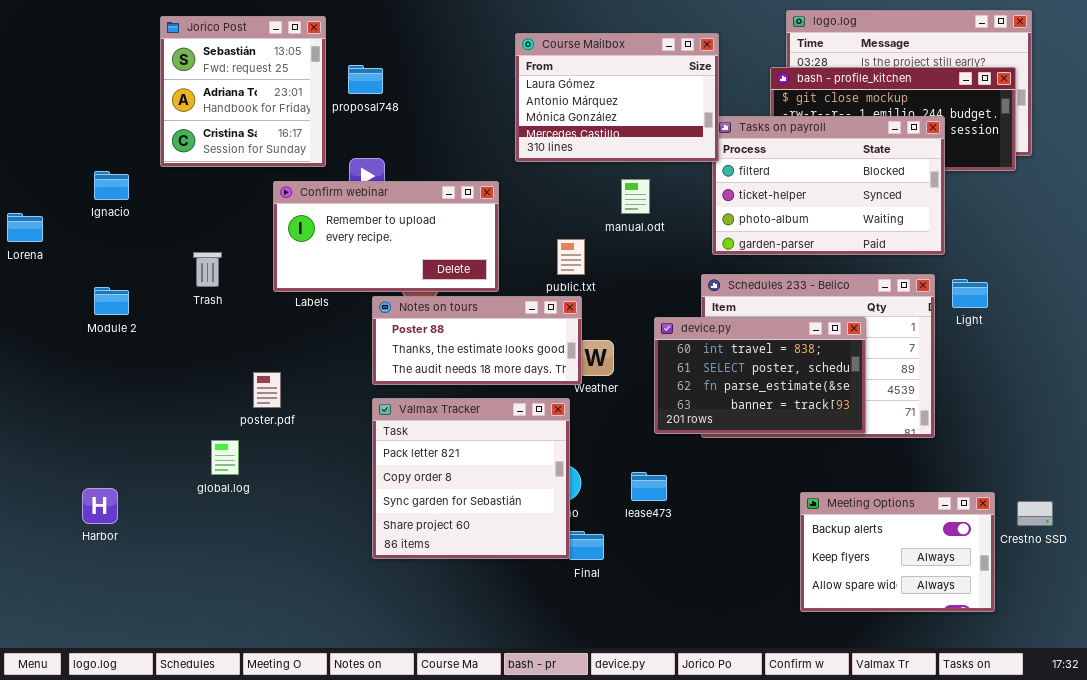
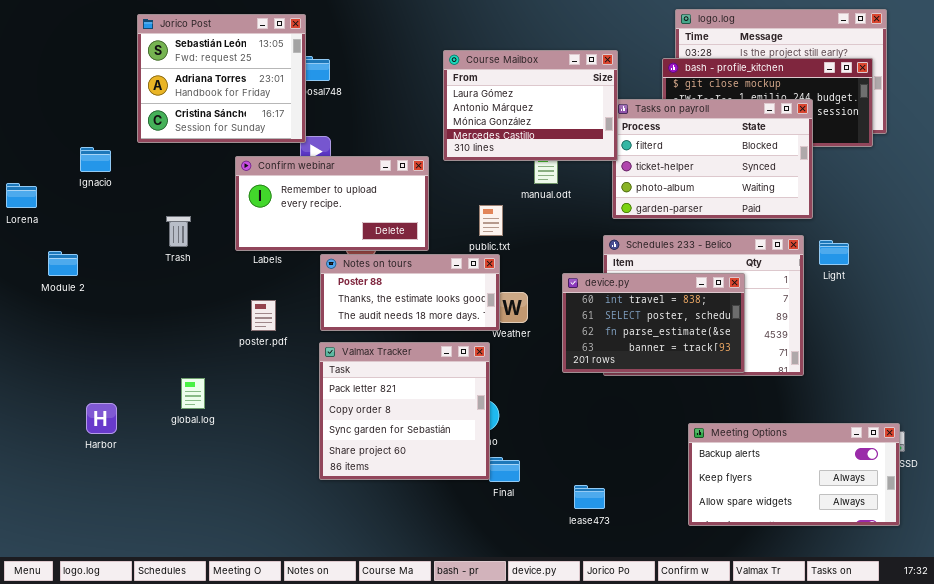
Jorico Post: [160,16,326,167] -> [137,14,306,143], resized
Course Mailbox: [515,33,719,162] -> [443,50,618,161], moved
Module 2: [94,287,129,315] -> [48,251,78,276], moved
poster.pdf: [253,372,281,408] -> [251,300,276,331], moved
lease473: [631,472,667,501] -> [574,485,605,509], moved
Harbor: [82,488,118,524] -> [86,403,117,434], moved
Meeting Options: [800,492,995,612] -> [688,423,900,526], resized

